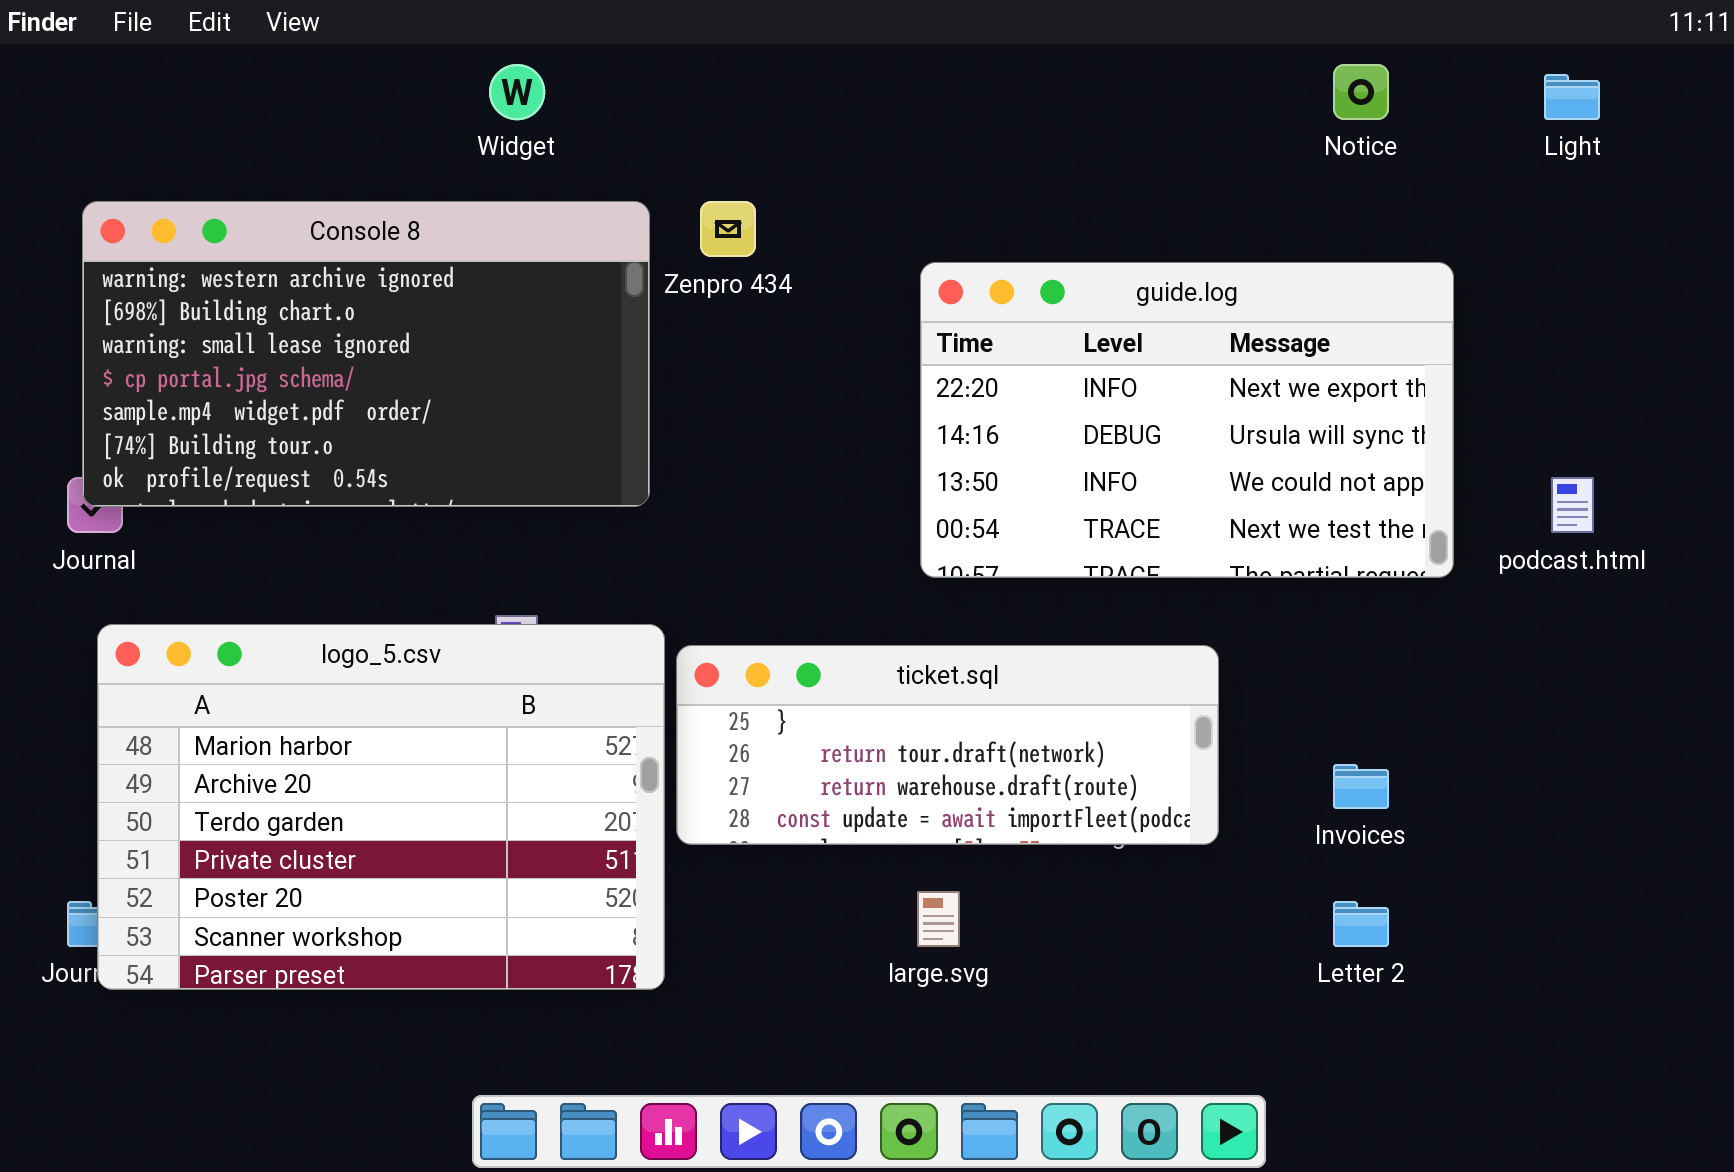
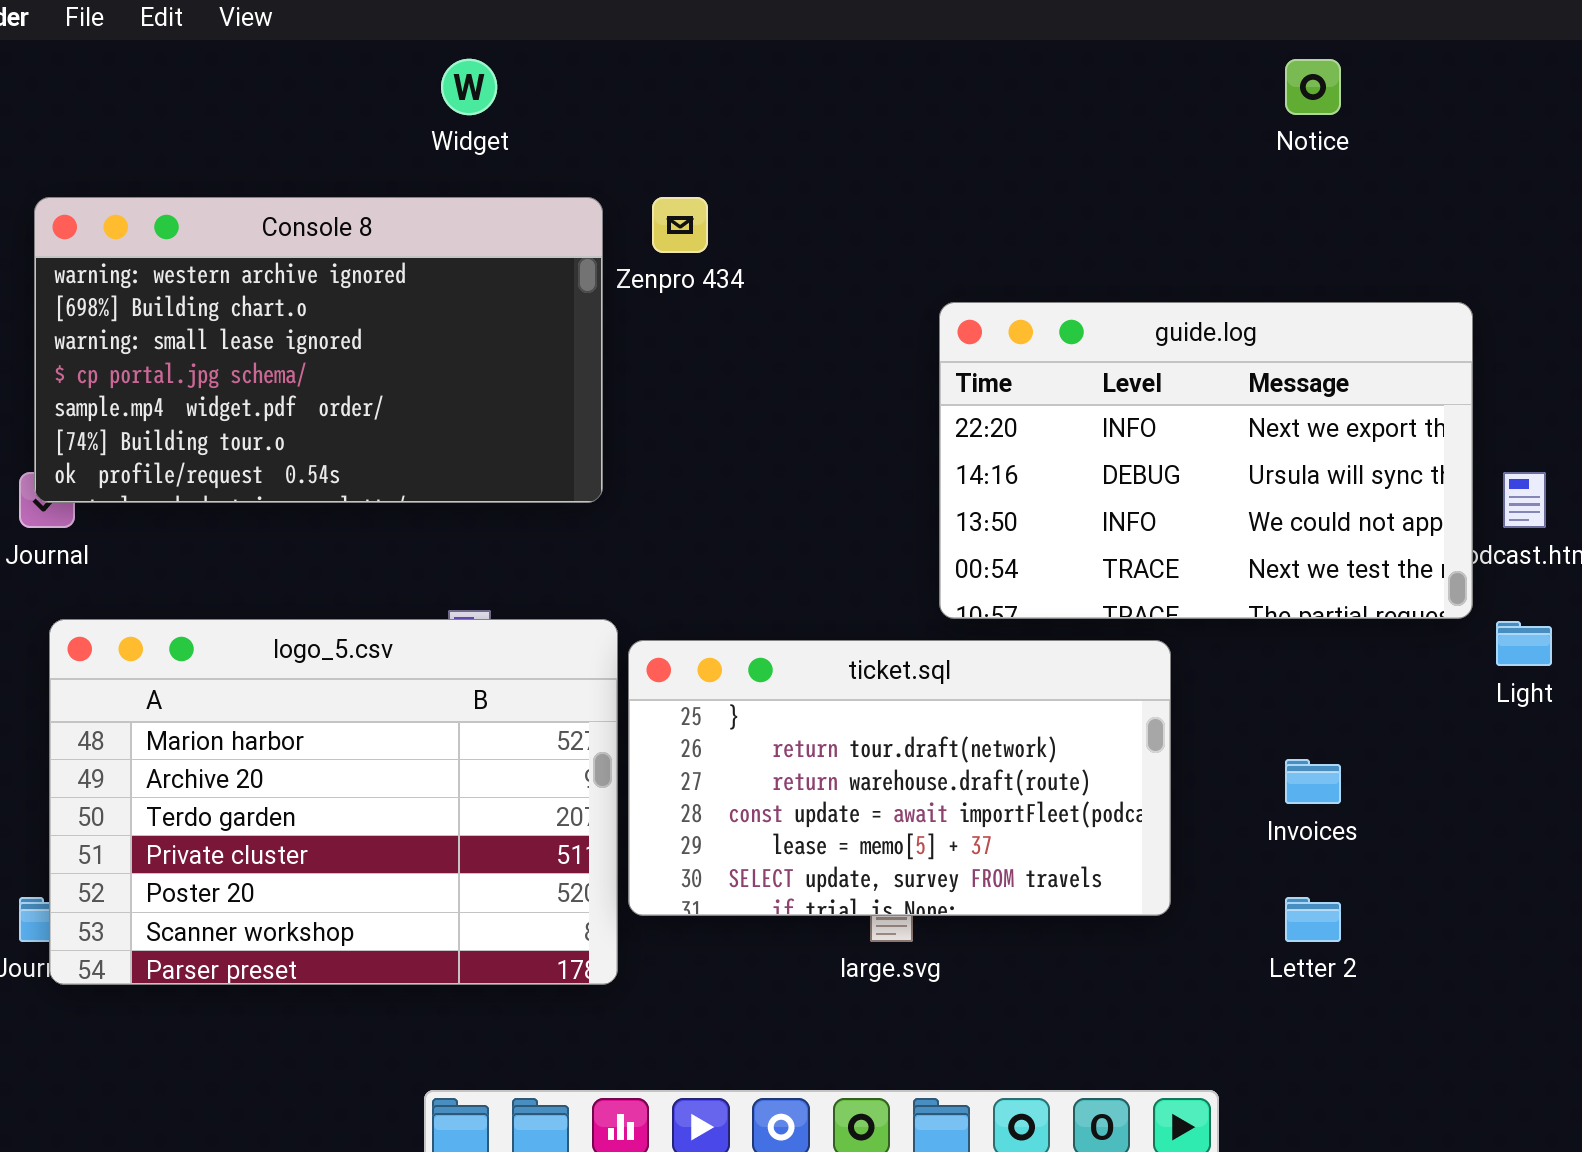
Light: [1544,74,1600,120] -> [1496,621,1552,666], moved
guide.log: [920,262,1454,578] -> [939,302,1473,619], moved
ticket.sql: [676,645,1219,845] -> [628,640,1171,916], resized

